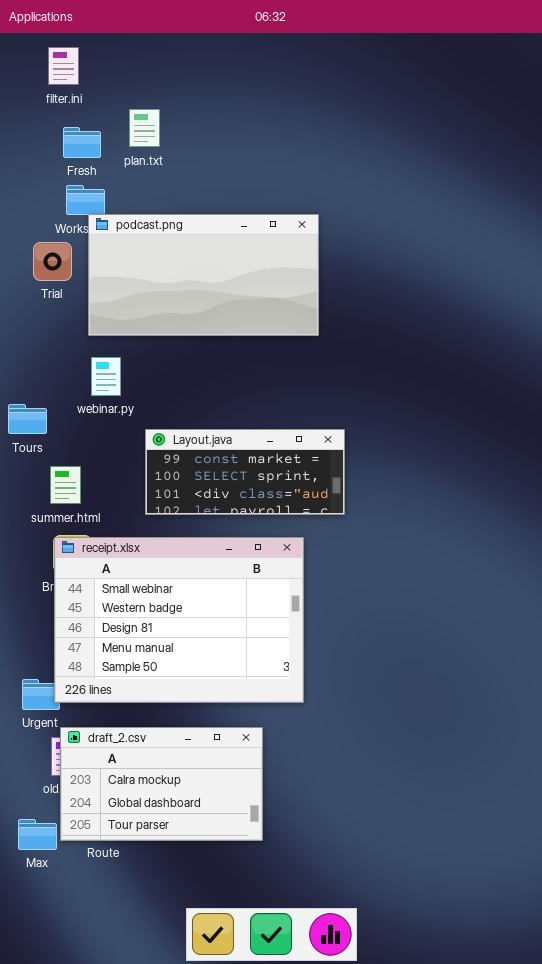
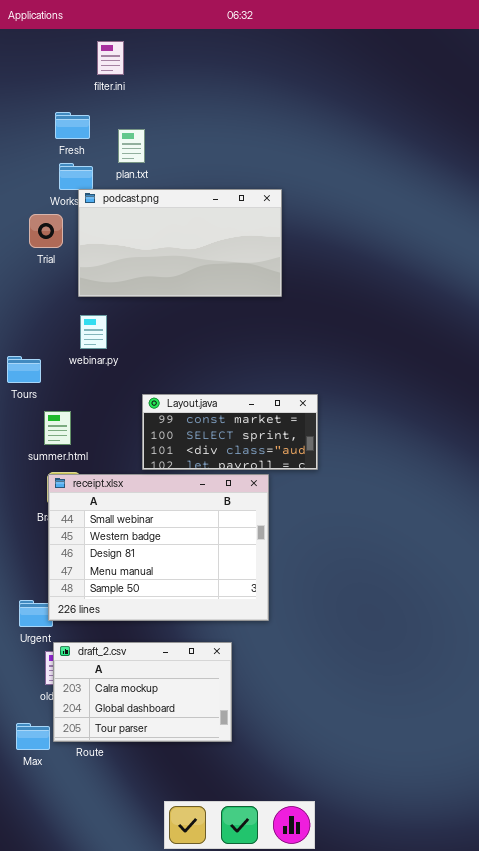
filter.ini: [48,47,79,85] -> [97,41,124,75], moved
plan.txt: [129,109,160,147] -> [118,129,145,163], moved
Layout.java: [145,429,345,515] -> [142,394,318,470], moved

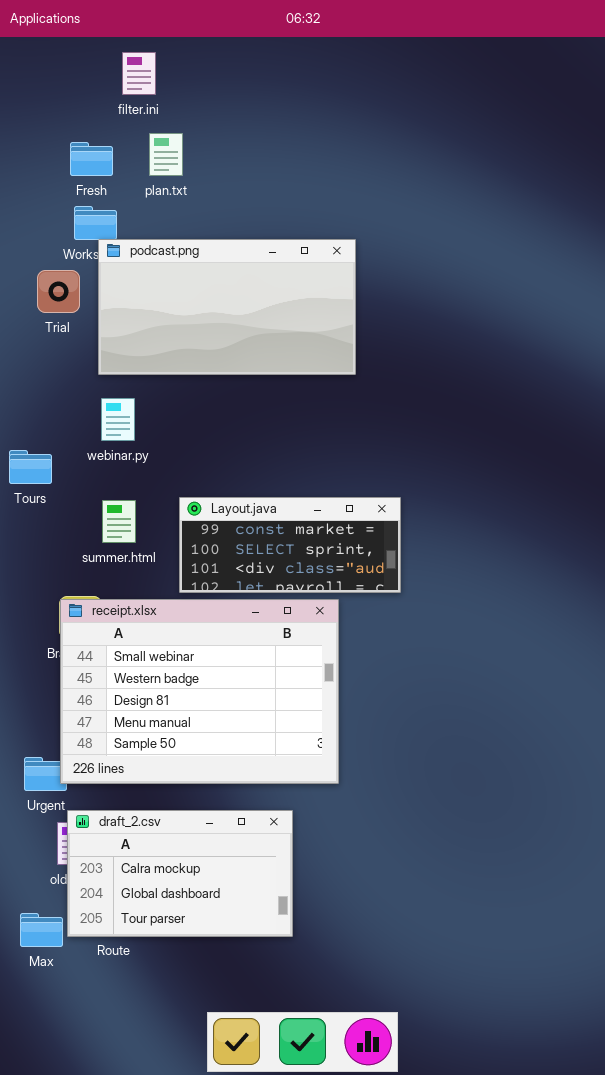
plan.txt: [118,129,145,163] -> [149,133,183,176], moved
summer.html: [44,411,71,445] -> [102,500,136,543], moved

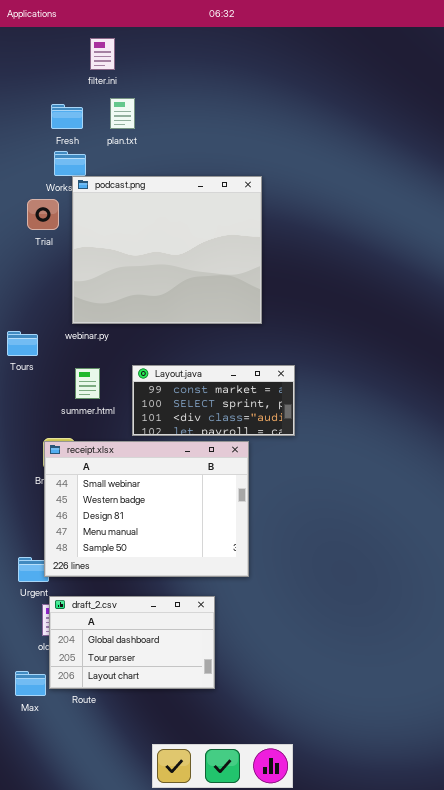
podcast.png: [98,239,356,375] -> [72,176,262,324], resized
draft_2.csv: [67,810,293,937] -> [49,596,215,689], scrolled down 1 row

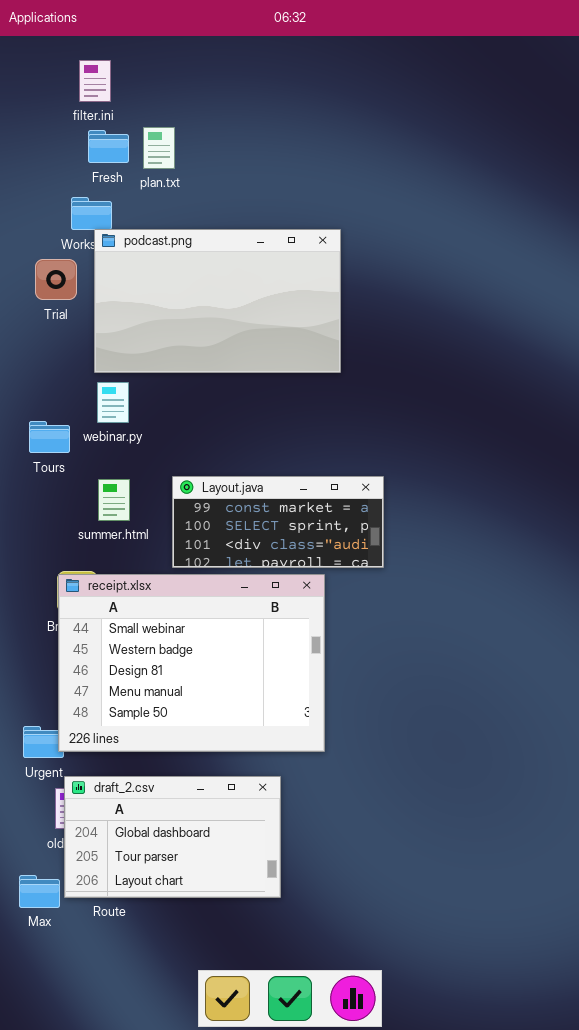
filter.ini: [90,38,115,70] -> [79,60,111,102], moved
Fresh: [51,104,83,129] -> [88,130,129,163], moved
podcast.png: [72,176,262,324] -> [94,229,341,373], resized
Tours: [7,331,38,356] -> [29,421,70,453], moved

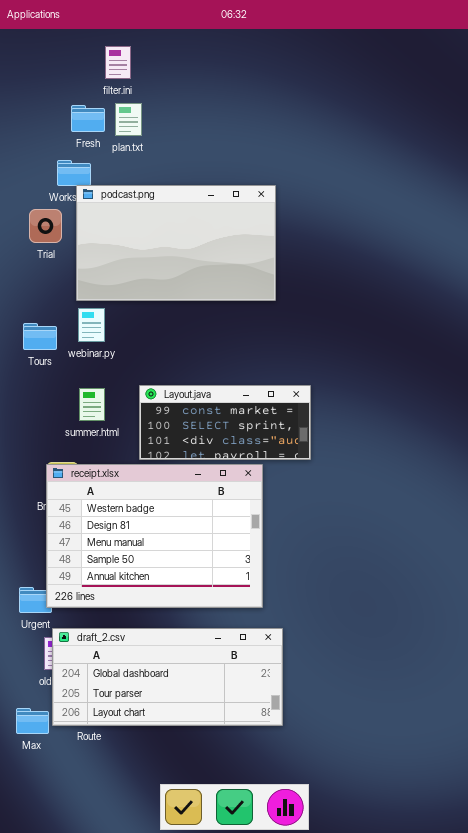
filter.ini: [79,60,111,102] -> [105,46,131,79], moved
Tours: [29,421,70,453] -> [23,323,57,350], moved
receipt.xlsx: [58,574,325,752] -> [46,464,263,608], scrolled down 1 row
draft_2.csv: [64,776,281,898] -> [52,628,283,726], resized

